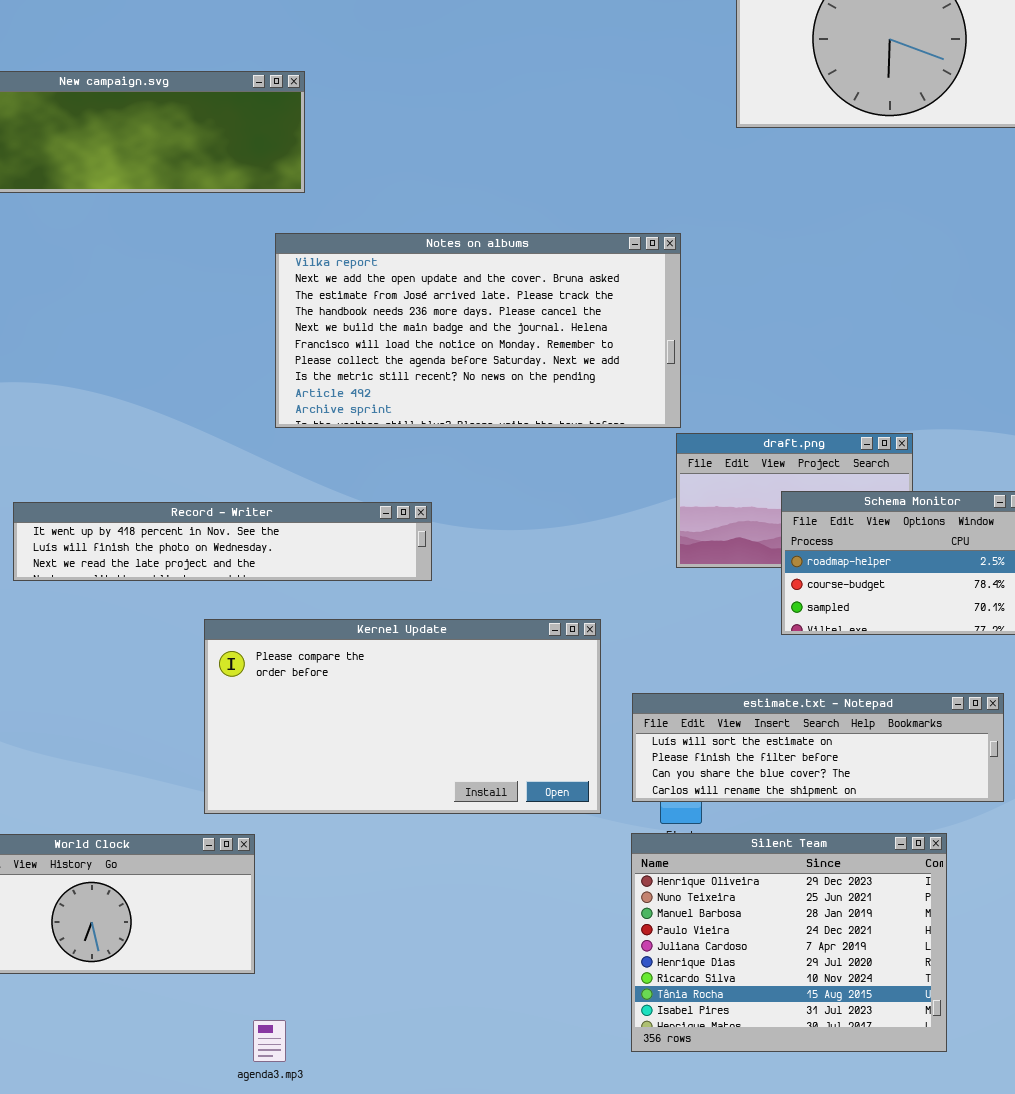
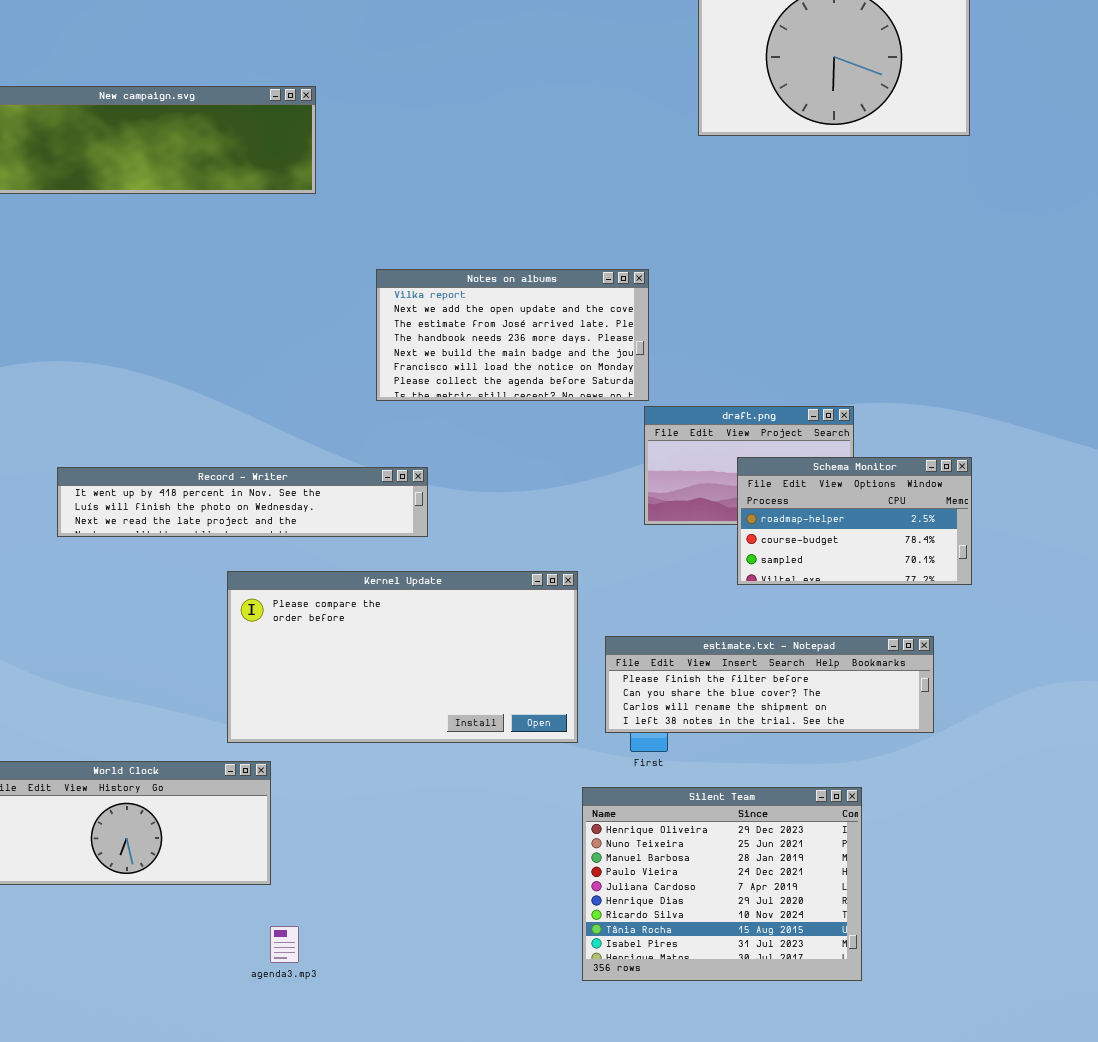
Notes on albums: [275,233,681,428] -> [376,269,649,401], resized
estimate.txt - Notepad: [632,693,1004,802] -> [605,636,934,733], scrolled down 1 row
Silent Team: [631,833,947,1052] -> [582,787,862,981], moved

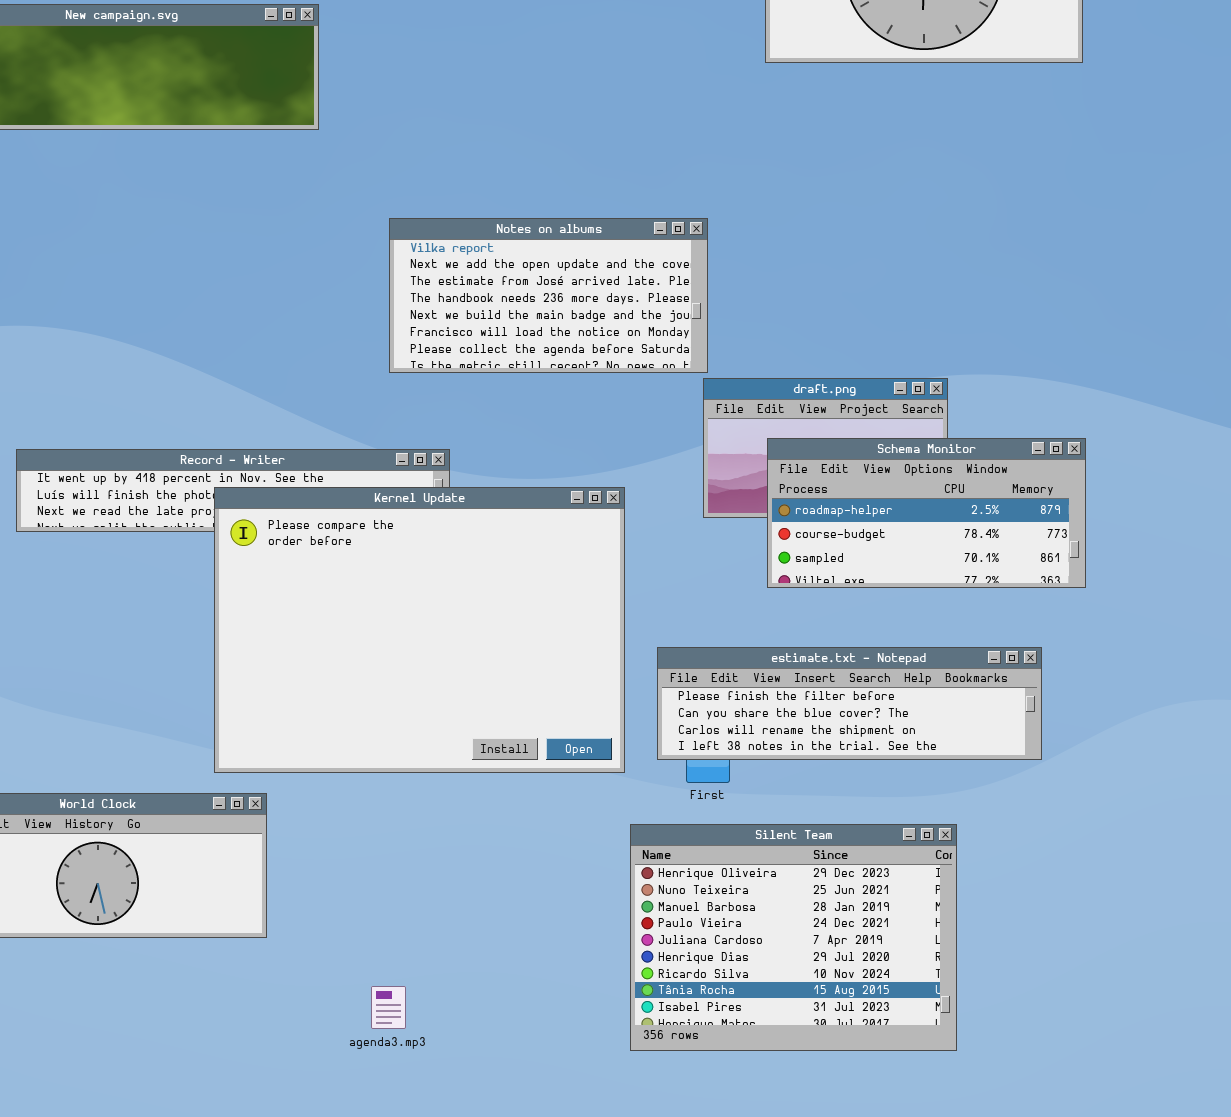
Schema Monitor: [737,457,972,585] -> [767,438,1086,588], resized
Kernel Update: [227,571,578,743] -> [214,487,625,773], resized
agenda3.mp3: [270,926,299,963] -> [371,986,406,1029], moved

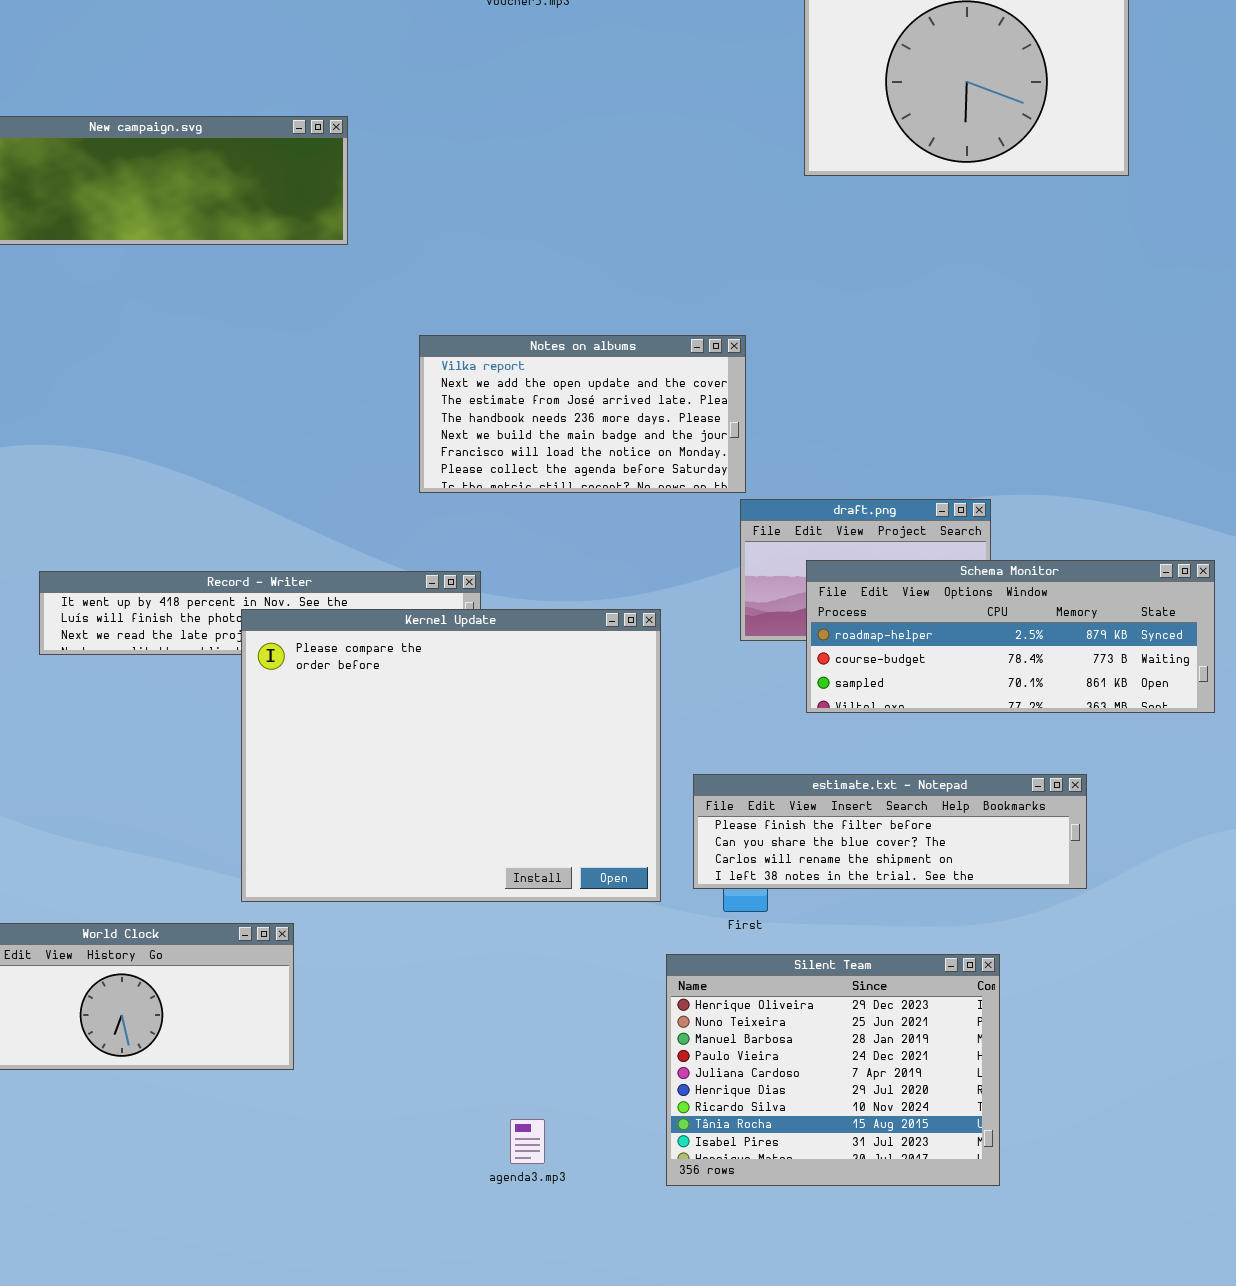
Schema Monitor: [767,438,1086,588] -> [806,560,1215,713], resized
agenda3.mp3: [371,986,406,1029] -> [510,1119,545,1164], moved

